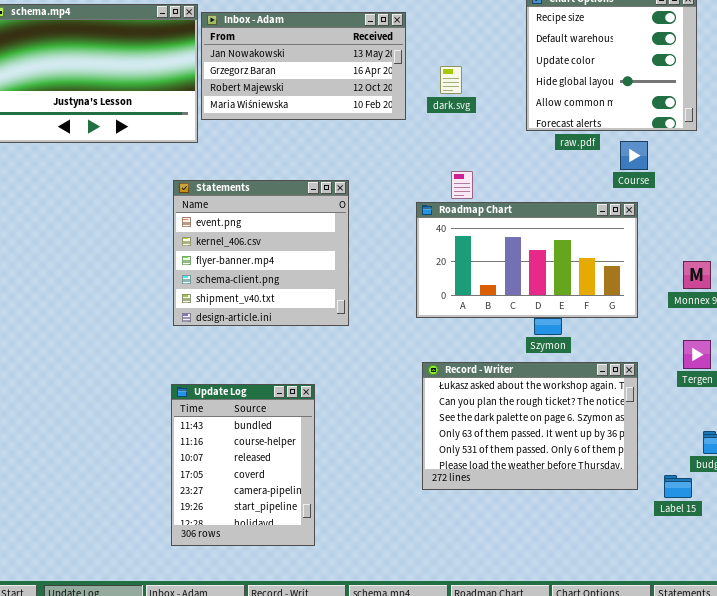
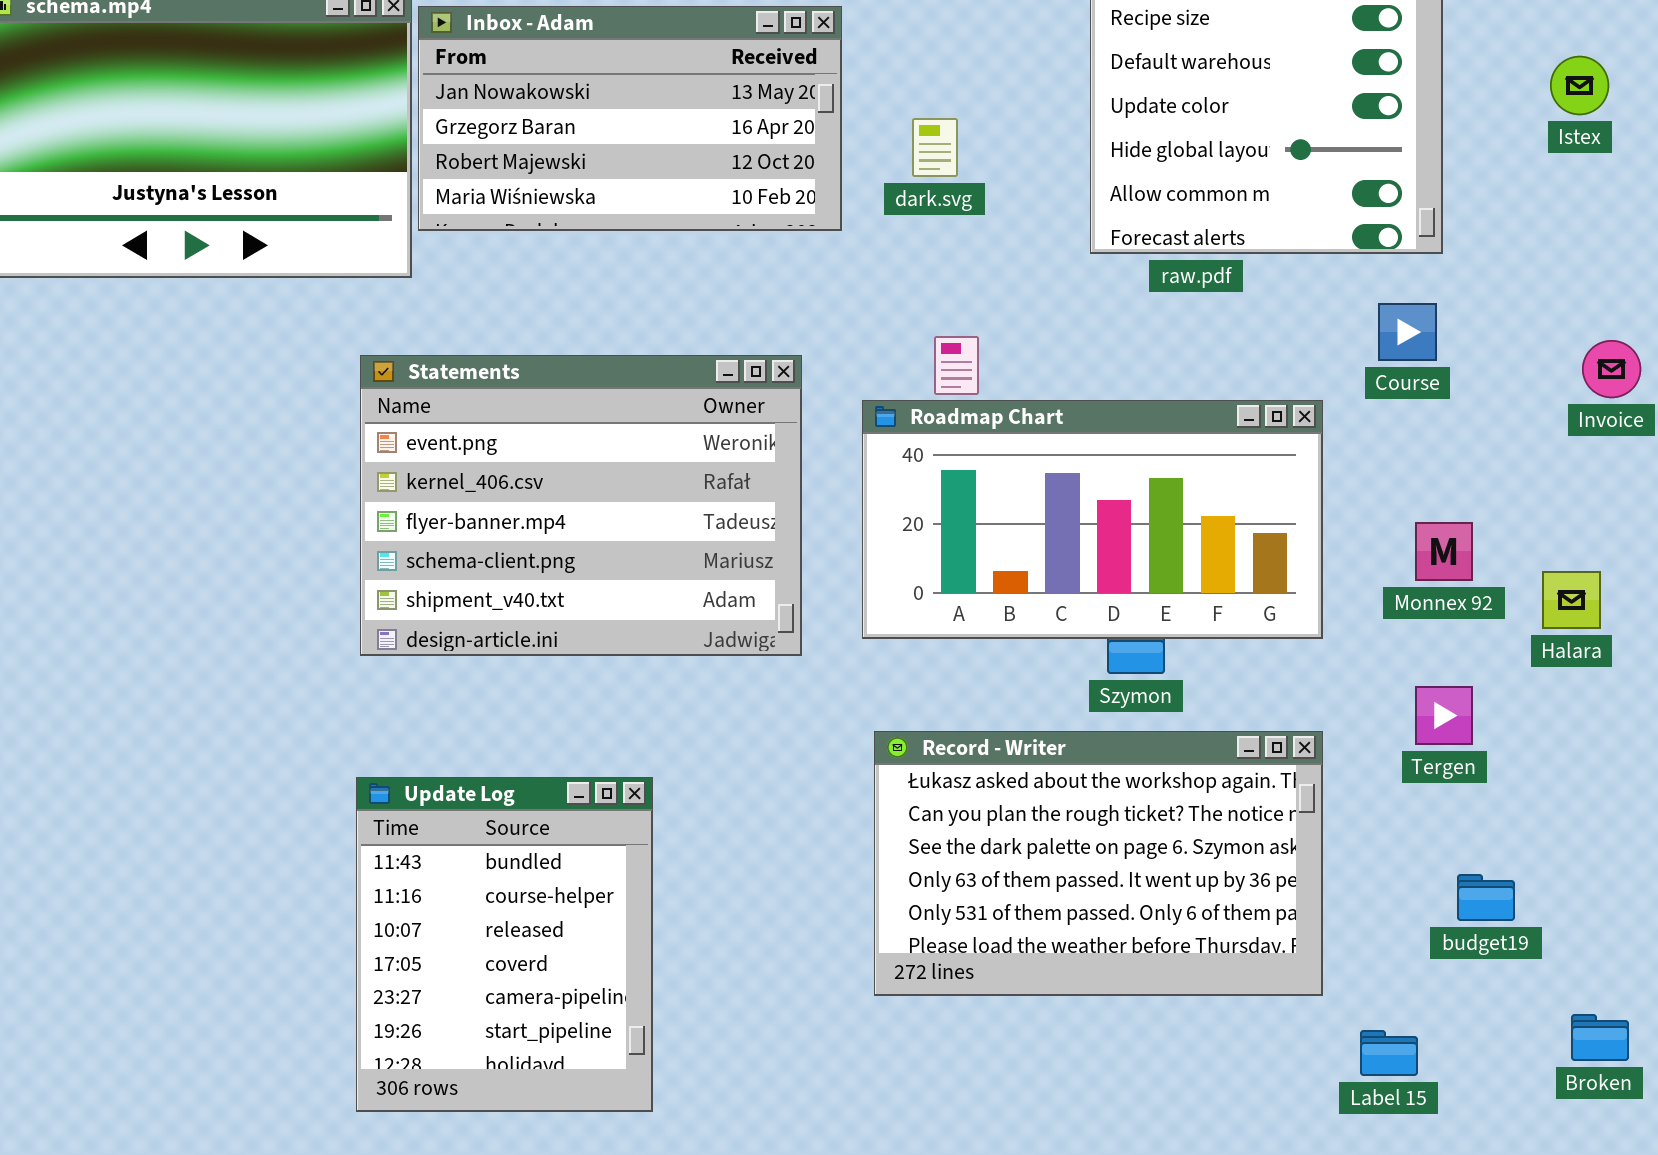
Course: [620,141,648,170] -> [1378,303,1437,361], moved
Statements: [173,180,349,326] -> [360,355,802,656], resized
Label 15: [664,475,692,498] -> [1360,1030,1418,1076], moved

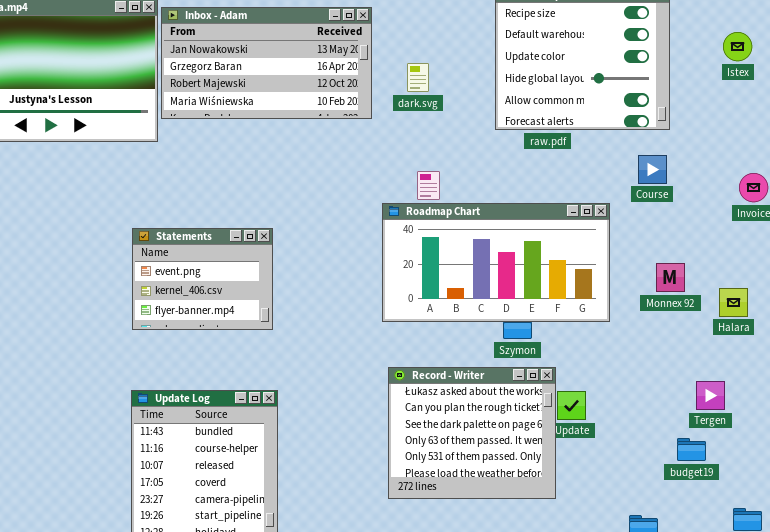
Statements: [360,355,802,656] -> [132,228,273,330], resized
Tergen: [1415,686,1473,745] -> [696,381,725,410], moved
Record - Writer: [874,731,1323,996] -> [388,367,556,499], resized

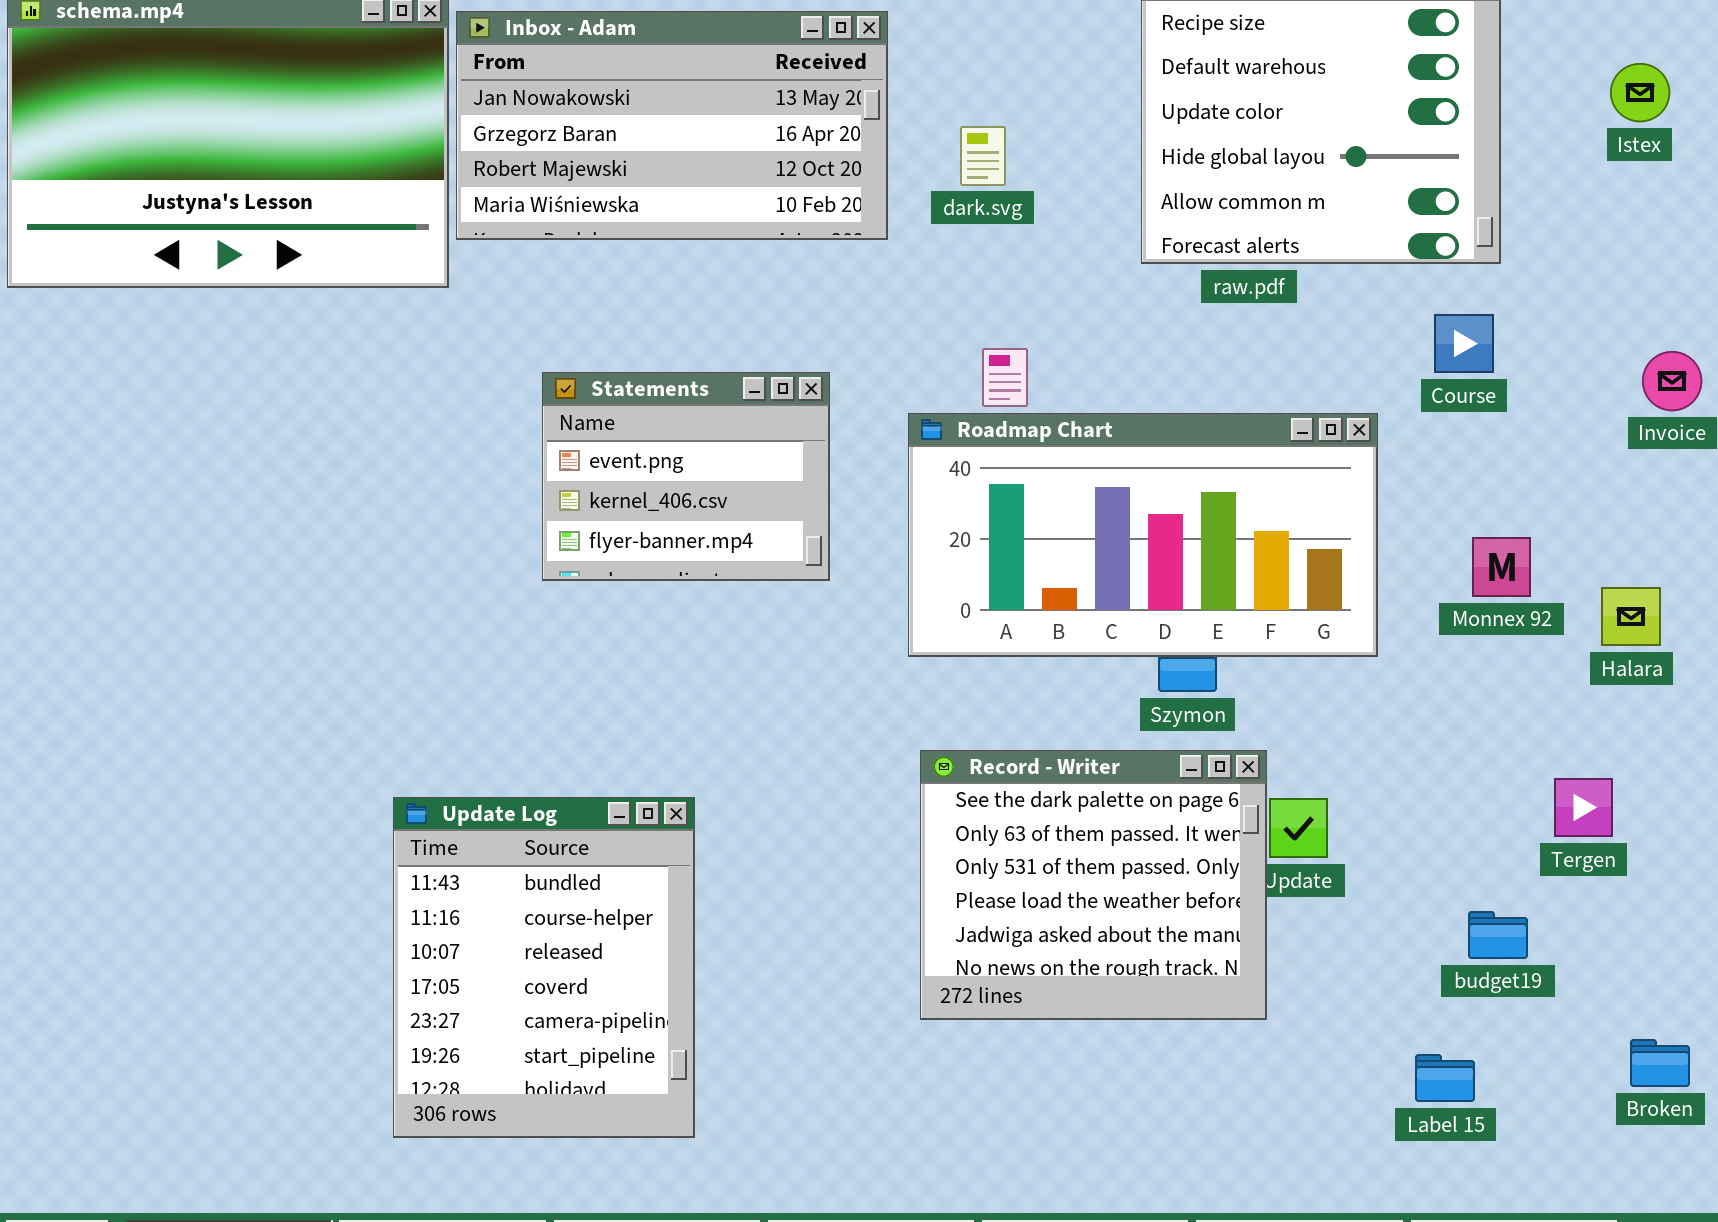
Statements: [132,228,273,330] -> [542,372,830,581], moved
Record - Writer: [388,367,556,499] -> [920,750,1267,1020], scrolled down 2 rows
budget19: [677,438,706,461] -> [1468,911,1528,959], moved

